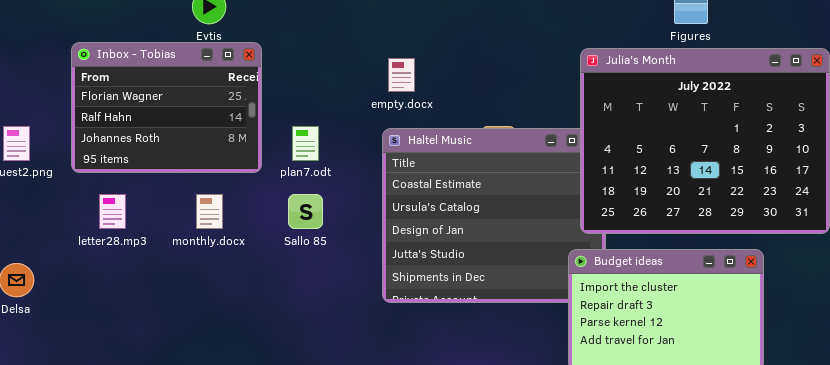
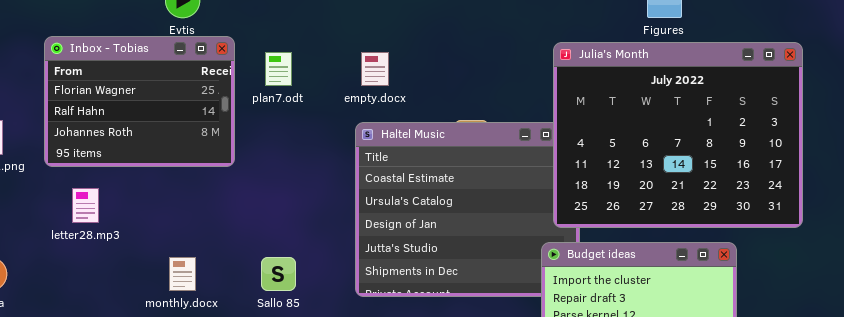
plan7.odt: [292,126,319,161] -> [265,52,292,86], moved
monthly.docx: [196,194,223,229] -> [169,257,196,291], moved
Sallo 85: [288,194,323,229] -> [261,257,296,291], moved

